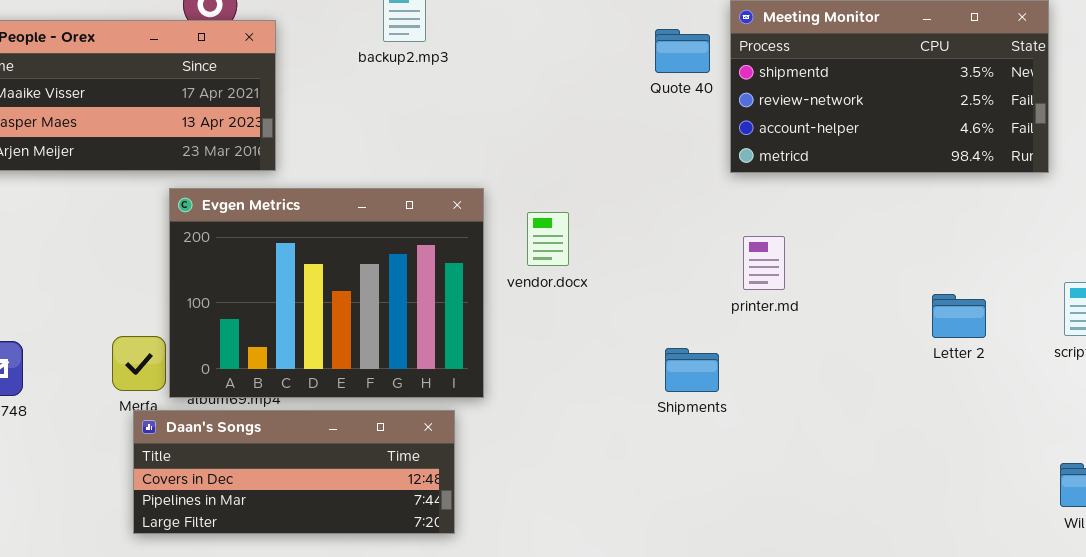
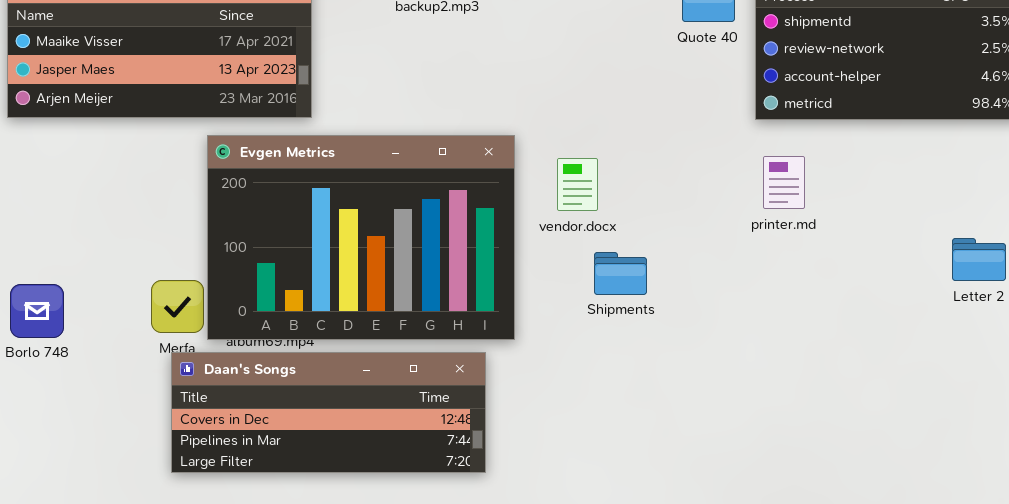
printer.md: [743,236,785,290] -> [763,156,805,209], moved
Shipments: [665,348,719,392] -> [594,252,647,295], moved

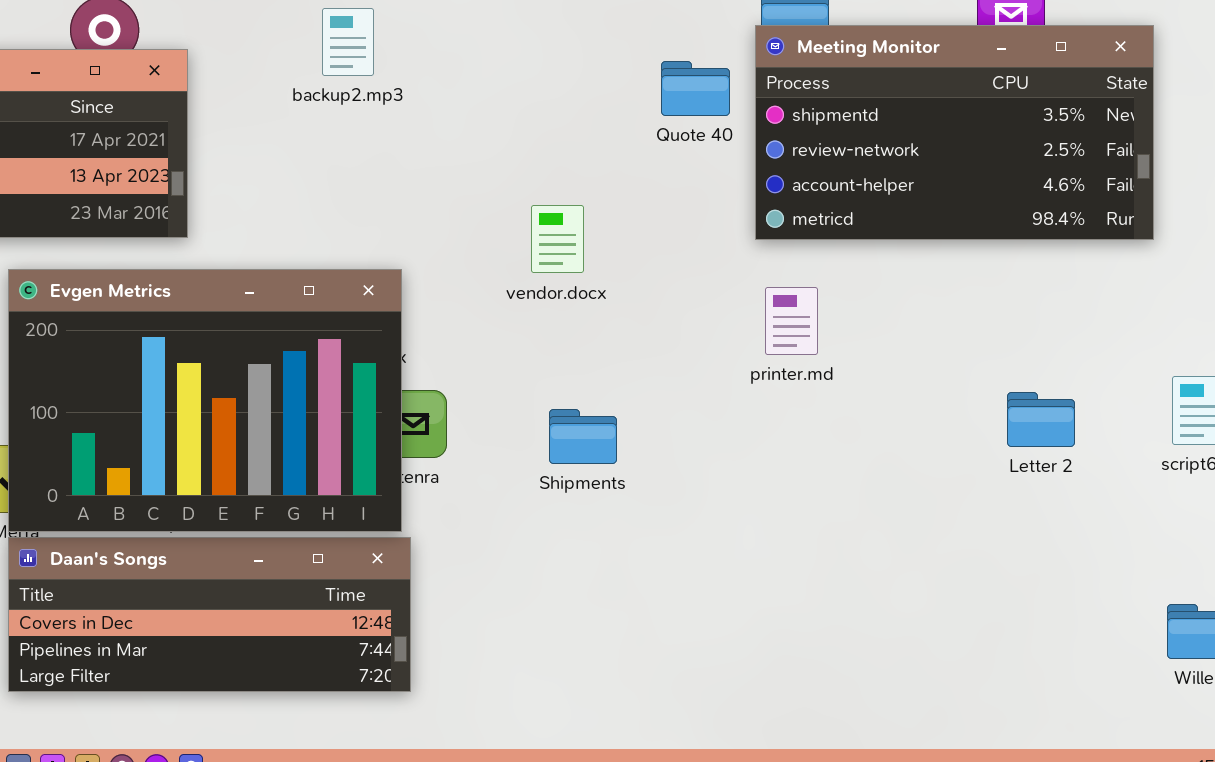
Evgen Metrics: [207,135,515,340] -> [8,269,402,532], moved
vendor.docx: [557,158,598,211] -> [531,205,584,273], moved

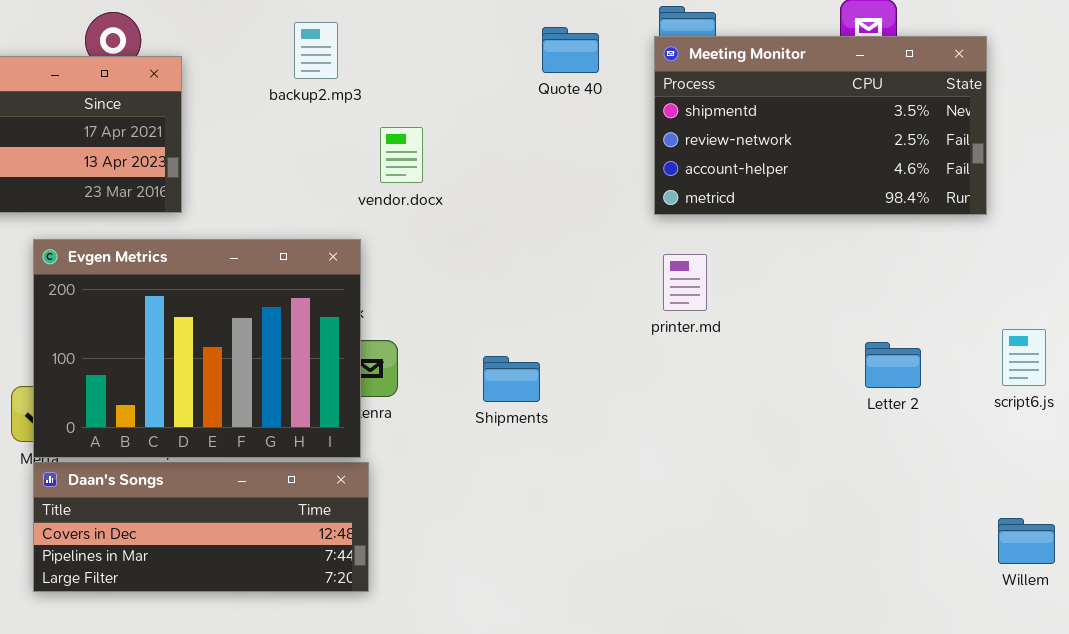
Quote 40: [661,61,730,116] -> [542,27,599,73], moved
vendor.docx: [531,205,584,273] -> [380,127,423,183], moved

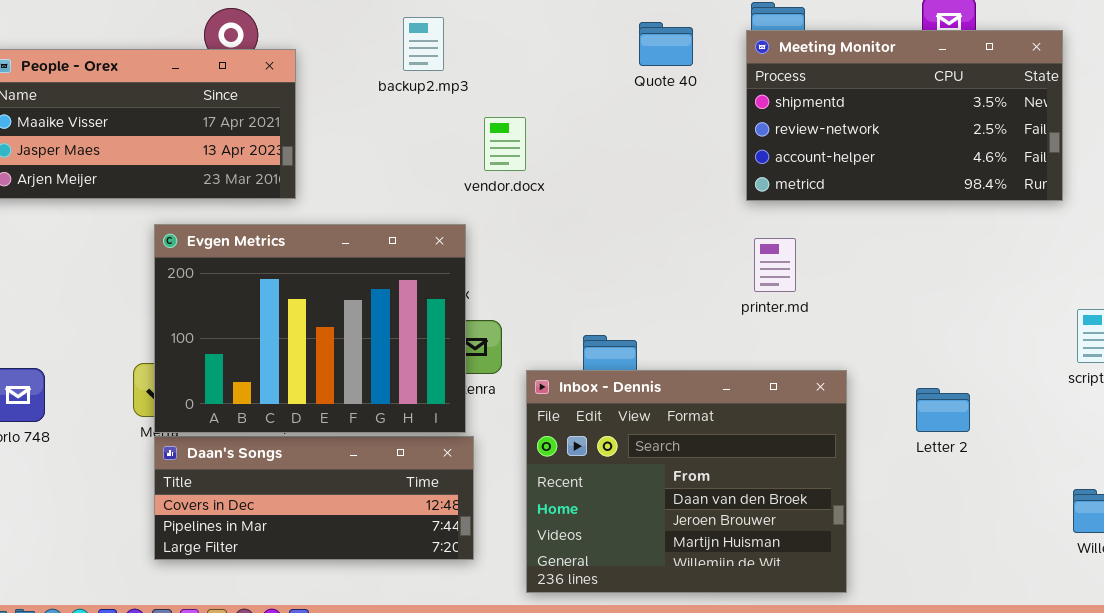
Letter 2: [865,342,921,388] -> [916,388,970,432], moved
Inbox - Dennis: none -> [526,370,847,593], opened

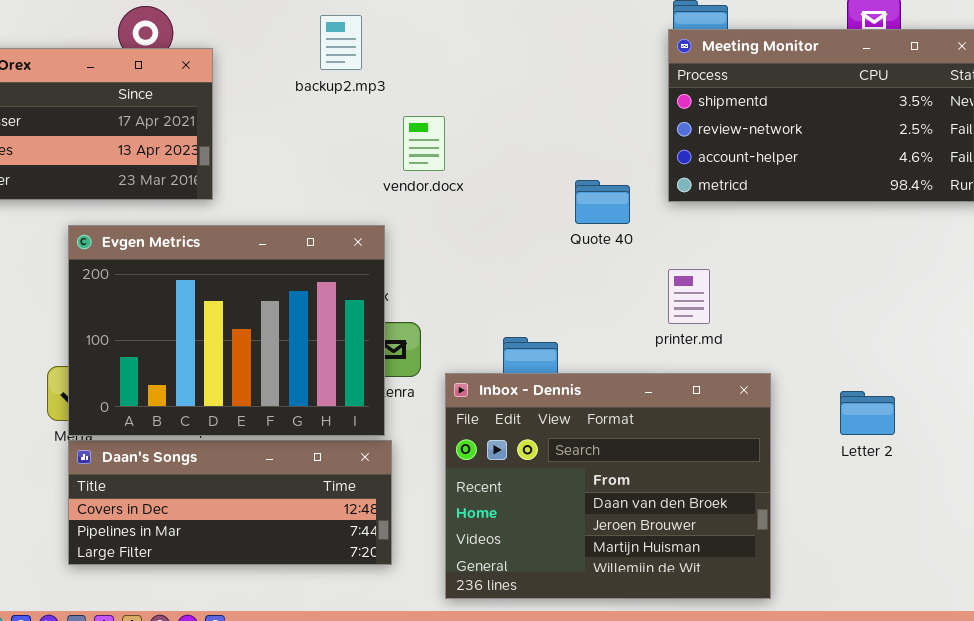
Quote 40: [639,22,693,66] -> [575,180,630,224], moved
printer.md: [754,238,796,292] -> [668,269,710,324], moved

